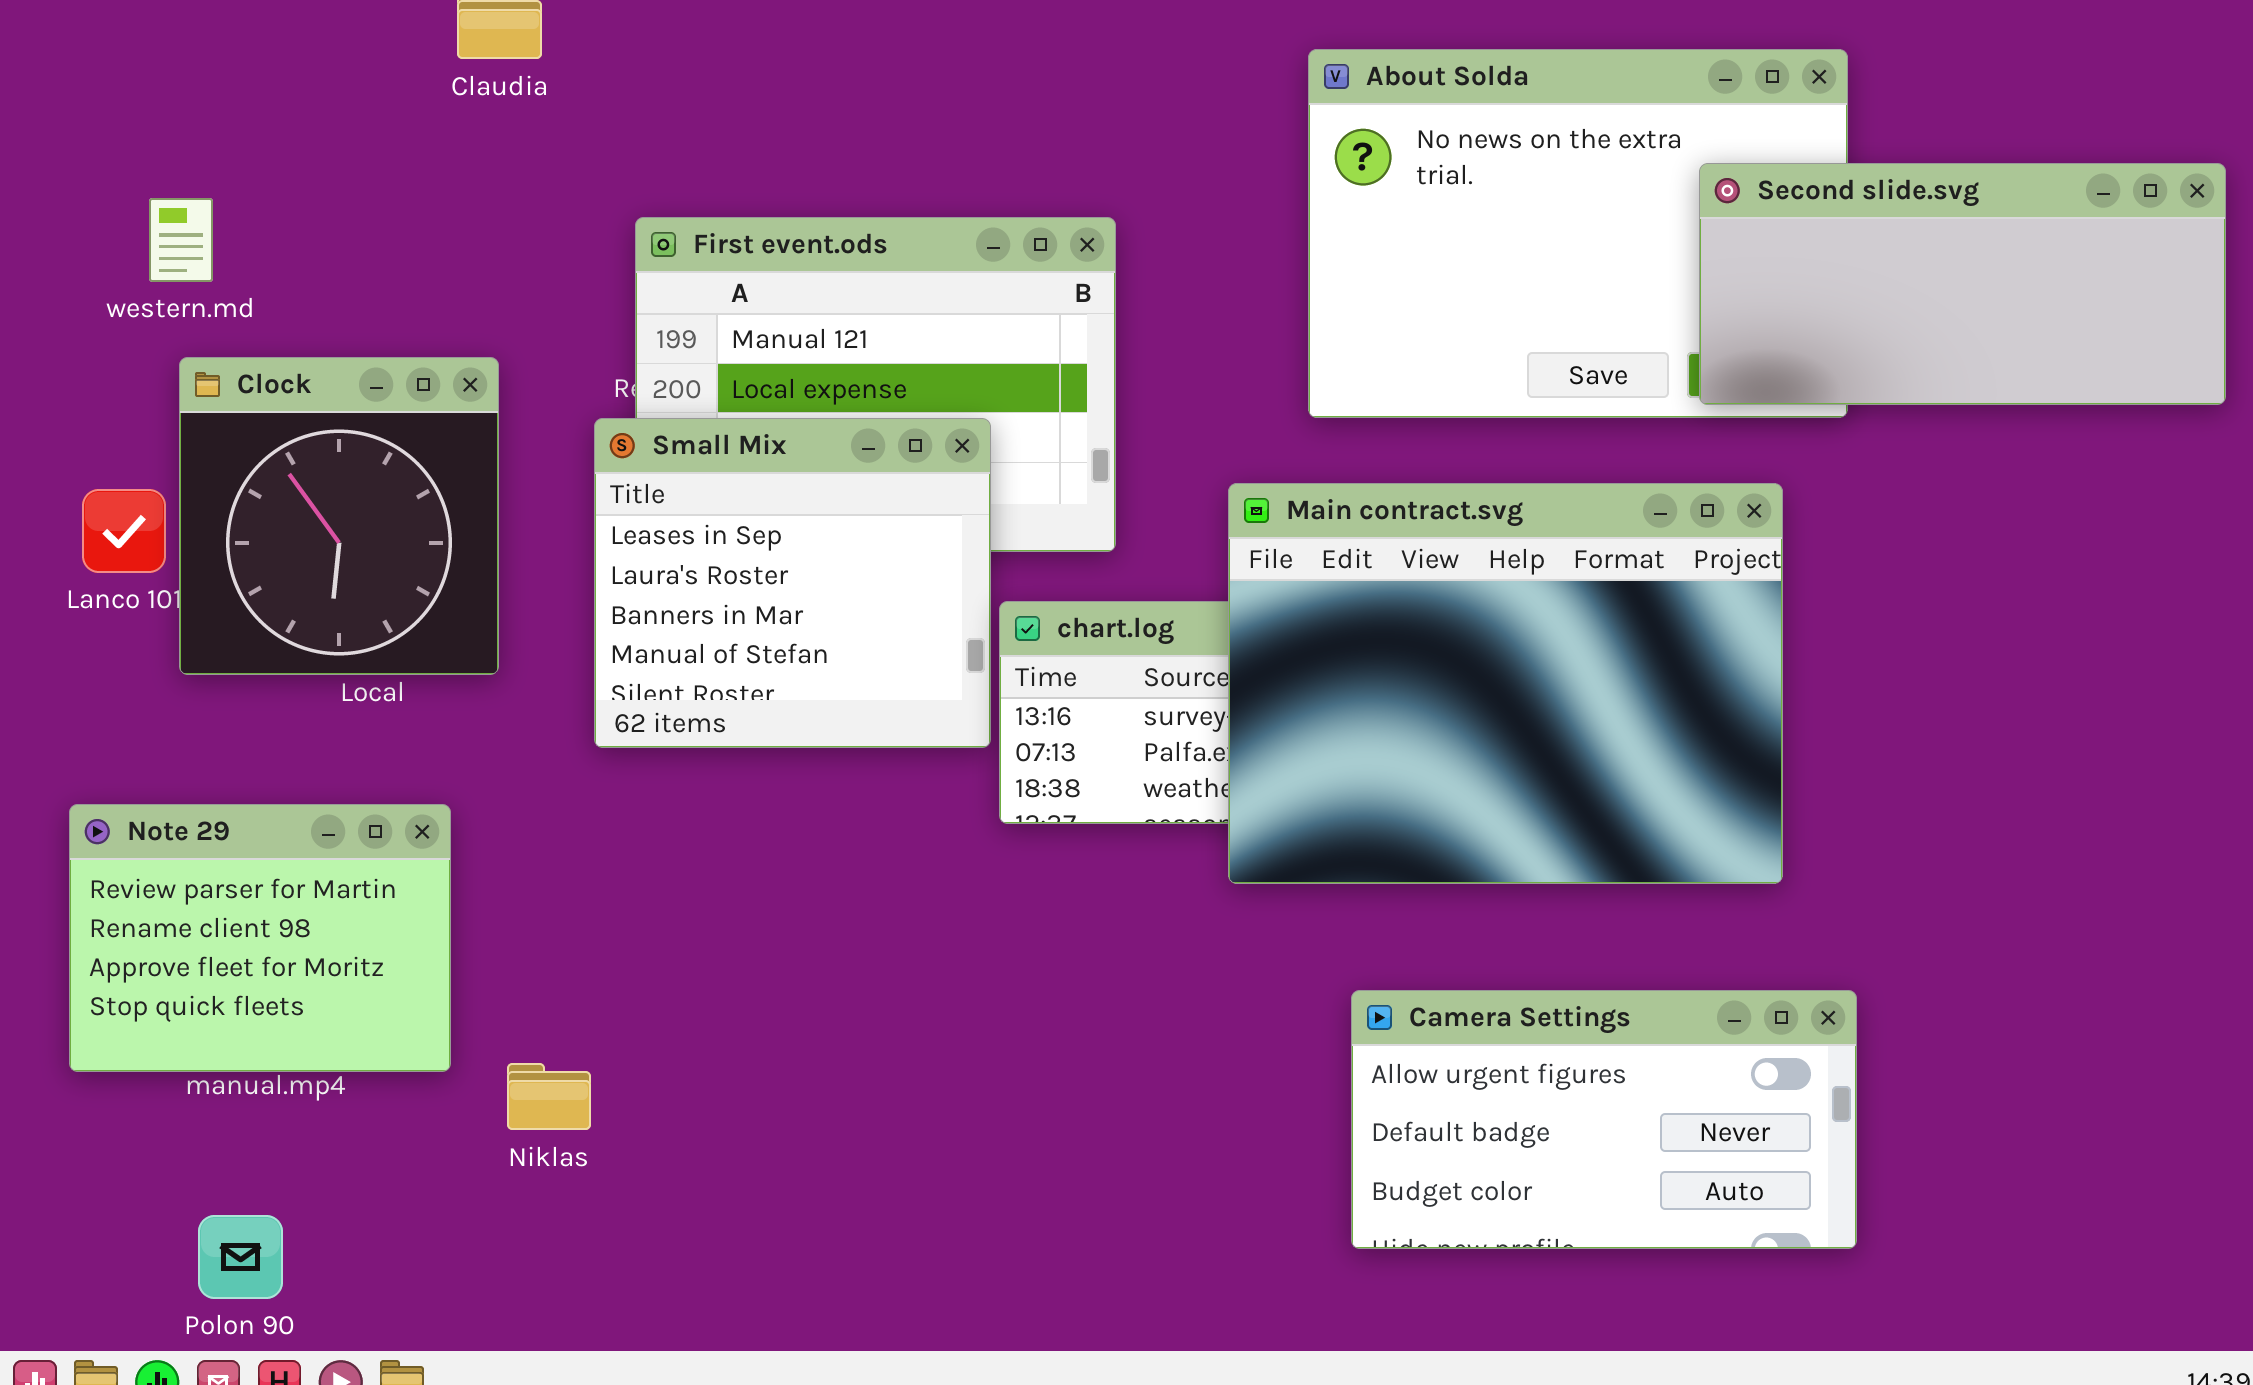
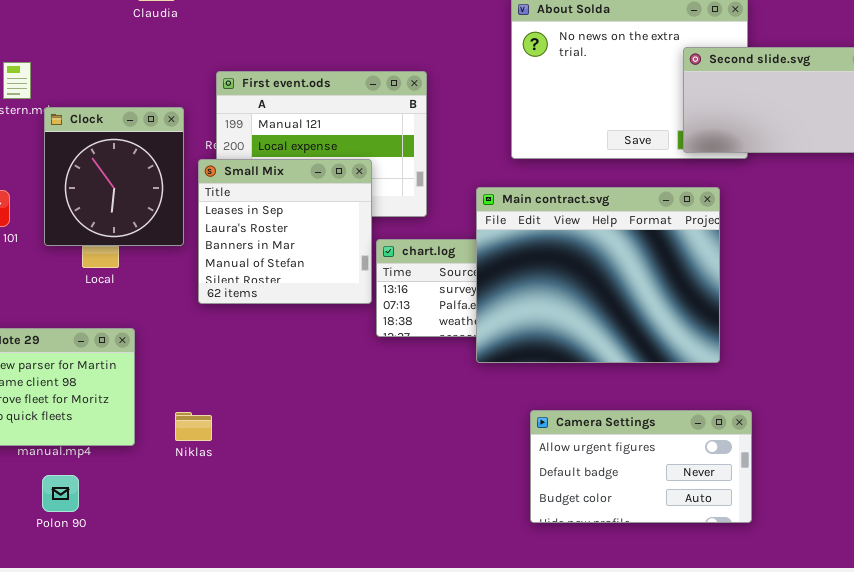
Clock: [179,357,499,675] -> [44,107,184,246], moved
Niklas: [507,1063,591,1130] -> [175,412,212,441], moved
Polon 90: [198,1215,283,1299] -> [42,475,79,512], moved

